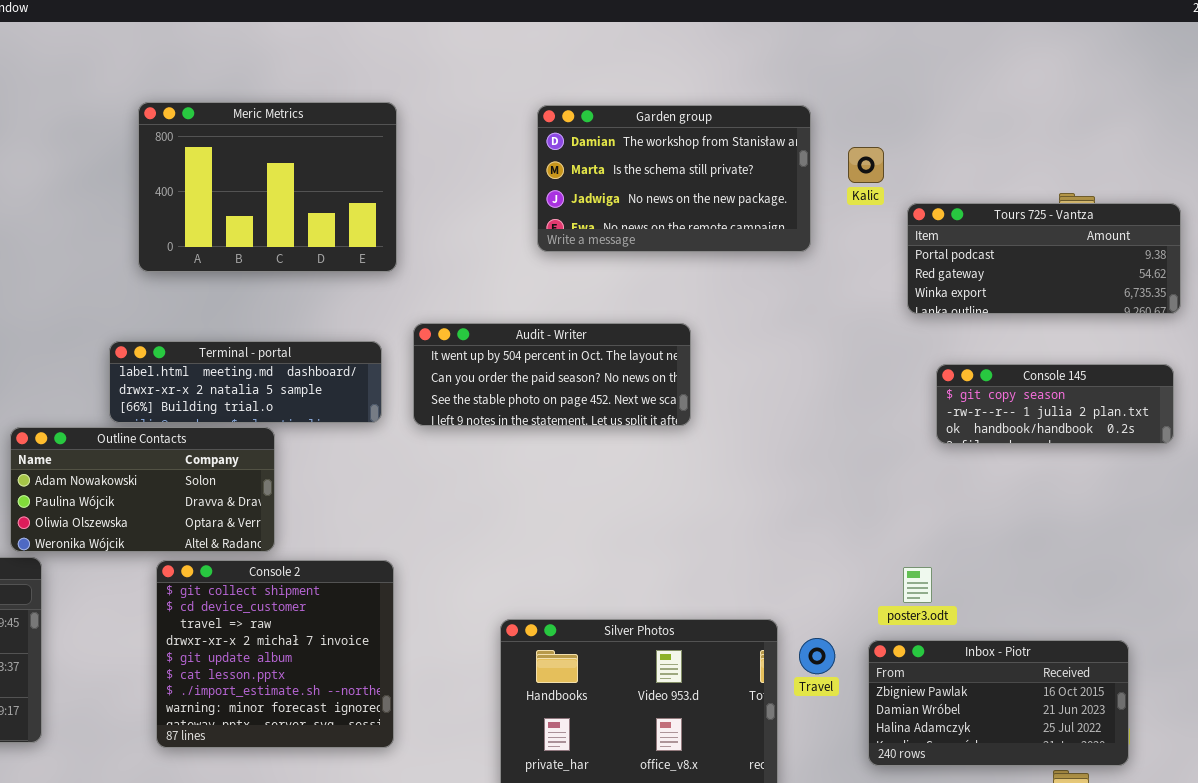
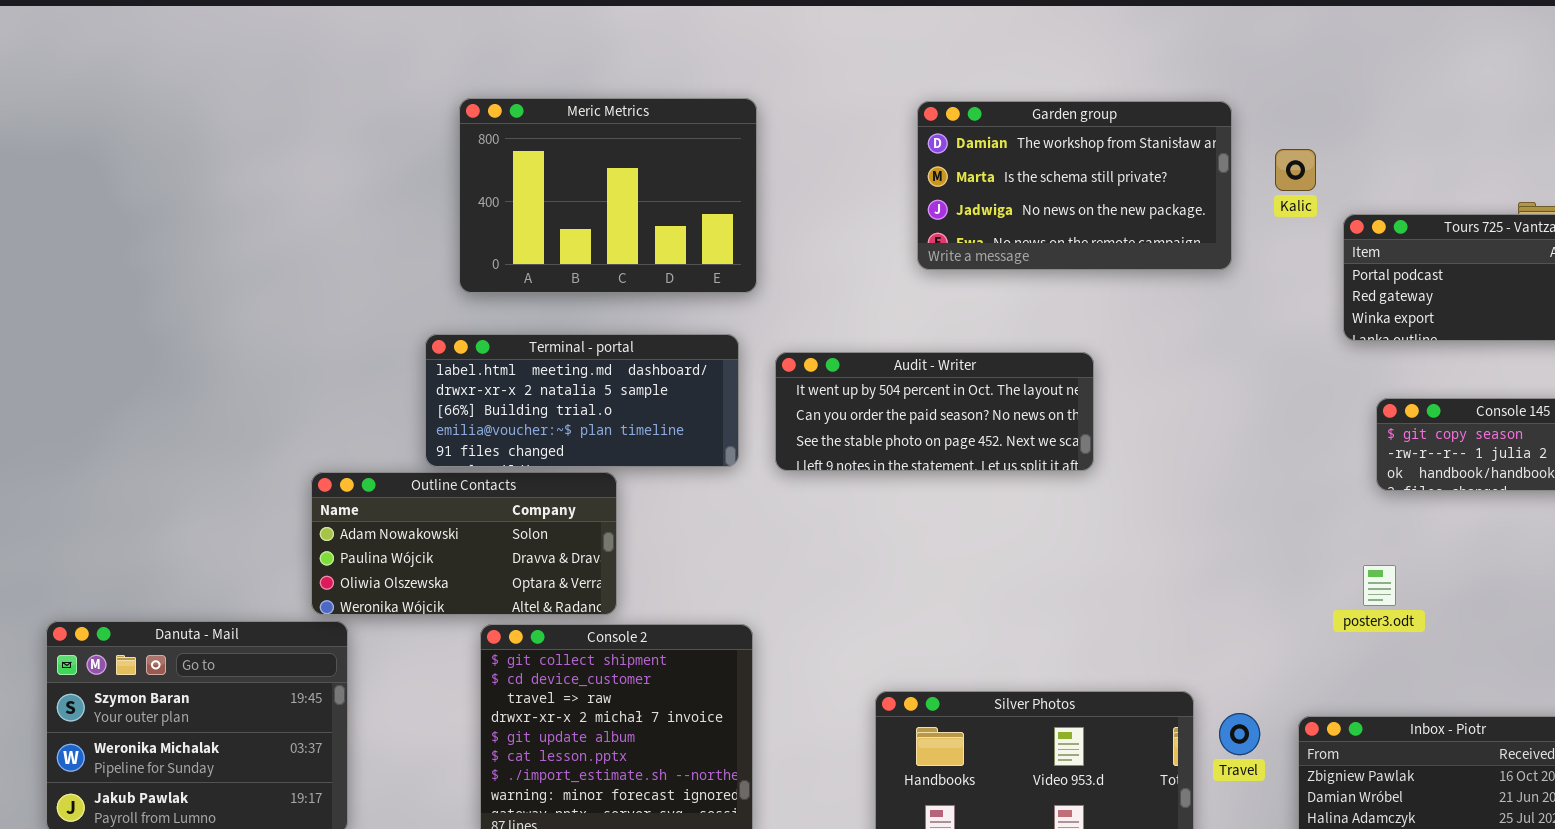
Terminal - portal: [109,341,382,423] -> [425,334,739,467], resized
poster3.odt: [903,567,932,603] -> [1363,565,1396,606], moved

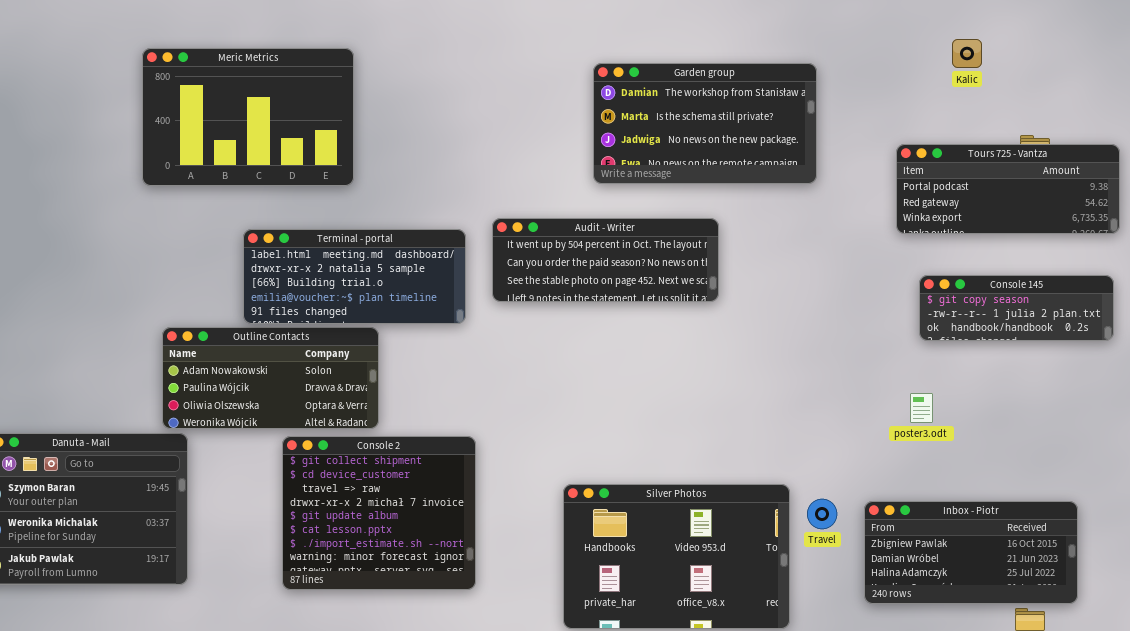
Meric Metrics: [459,98,757,293] -> [142,48,354,186], moved
Kalic: [1275,149,1316,191] -> [952,39,982,68], moved
Audit - Writer: [775,352,1094,471] -> [492,218,719,302], moved

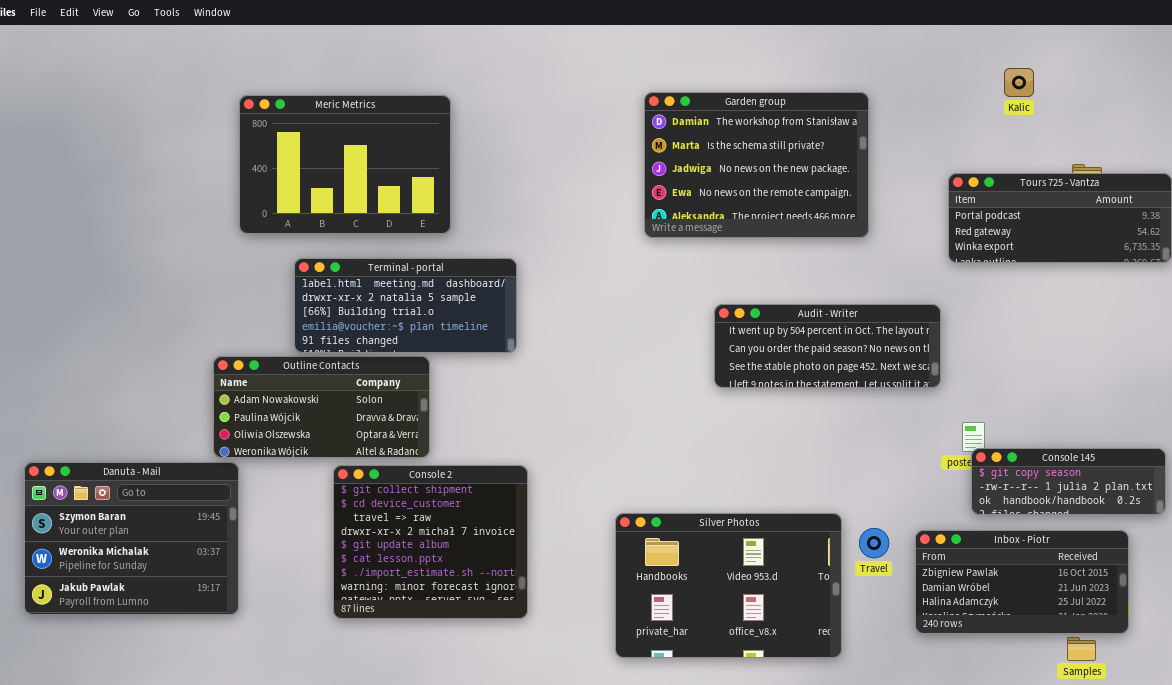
Meric Metrics: [142,48,354,186] -> [239,95,451,234], moved
Garden group: [593,63,817,184] -> [644,92,869,238], resized
Audit - Writer: [492,218,719,302] -> [714,304,941,388], moved
Console 145: [919,275,1114,341] -> [971,448,1166,515], moved

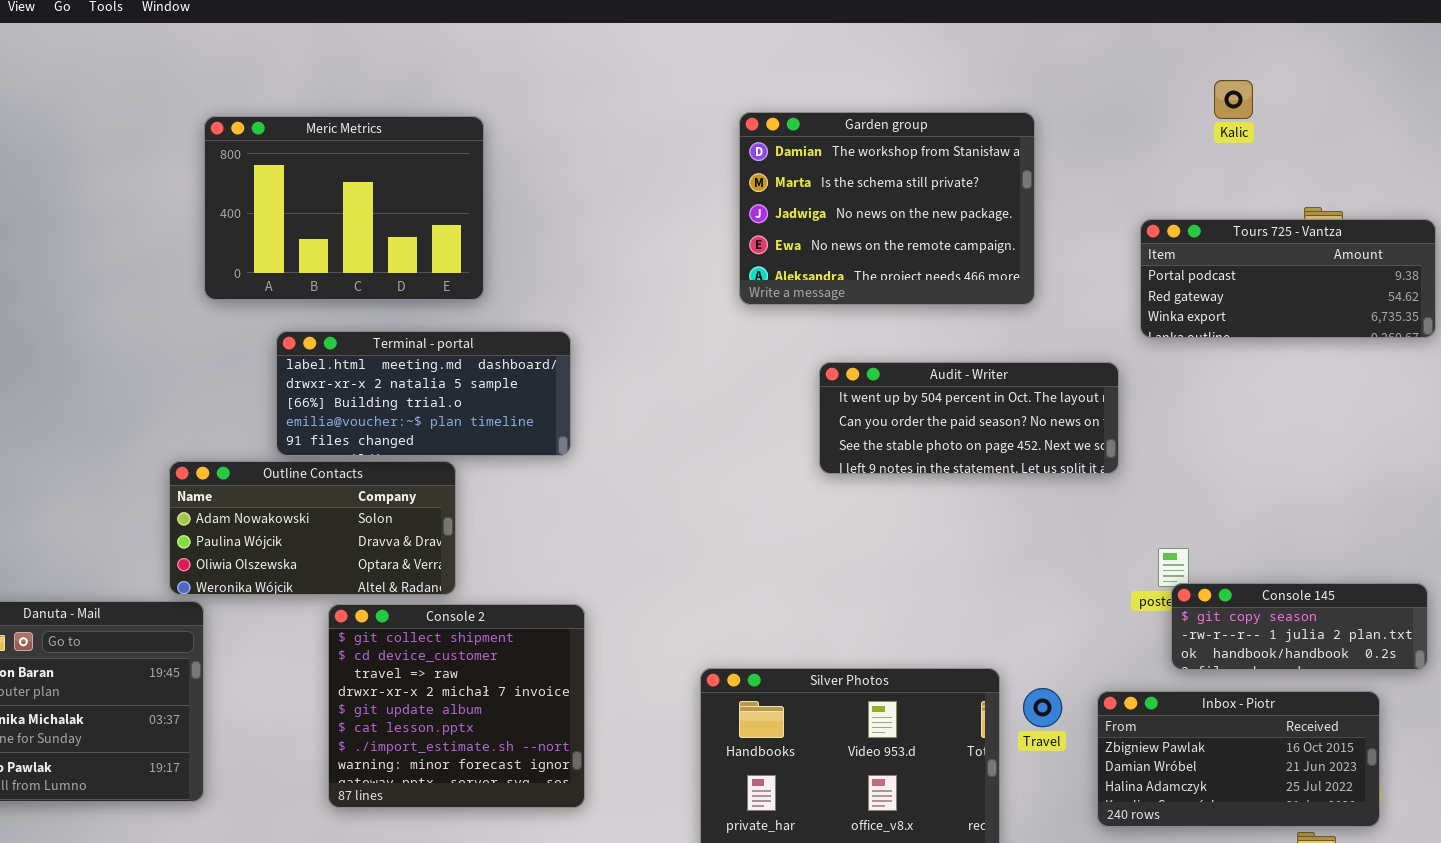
Audit - Writer: [714,304,941,388] -> [819,362,1119,474], moved

